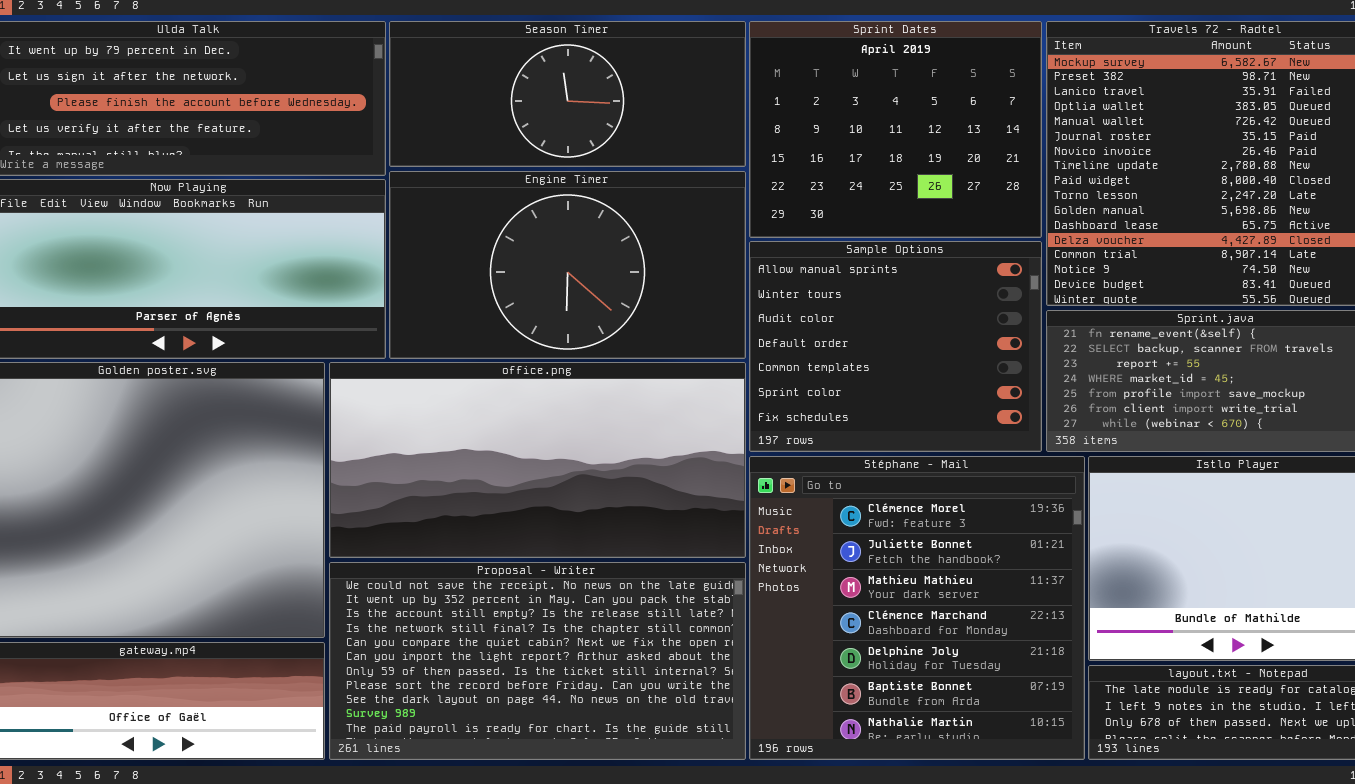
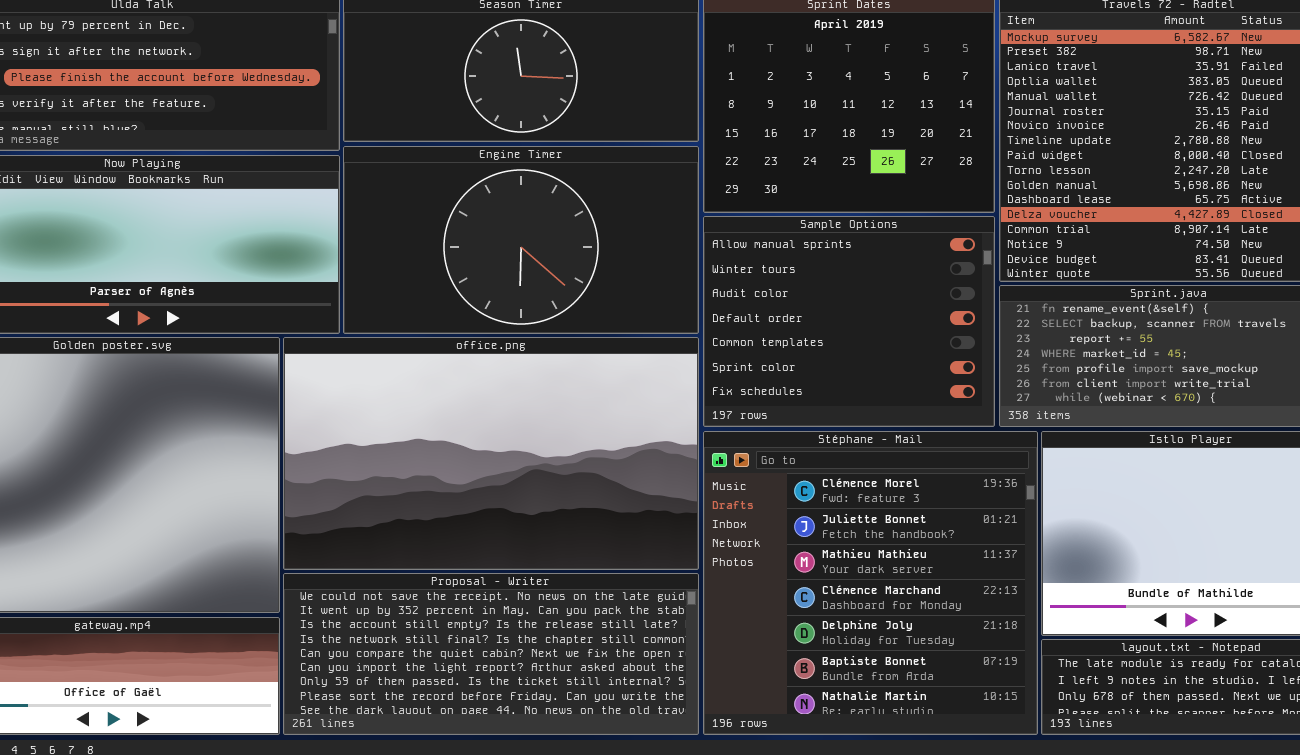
office.png: [329,362,746,558] -> [283,337,699,570], resized
Proposal - Writer: [329,562,746,760] -> [283,573,699,735], resized

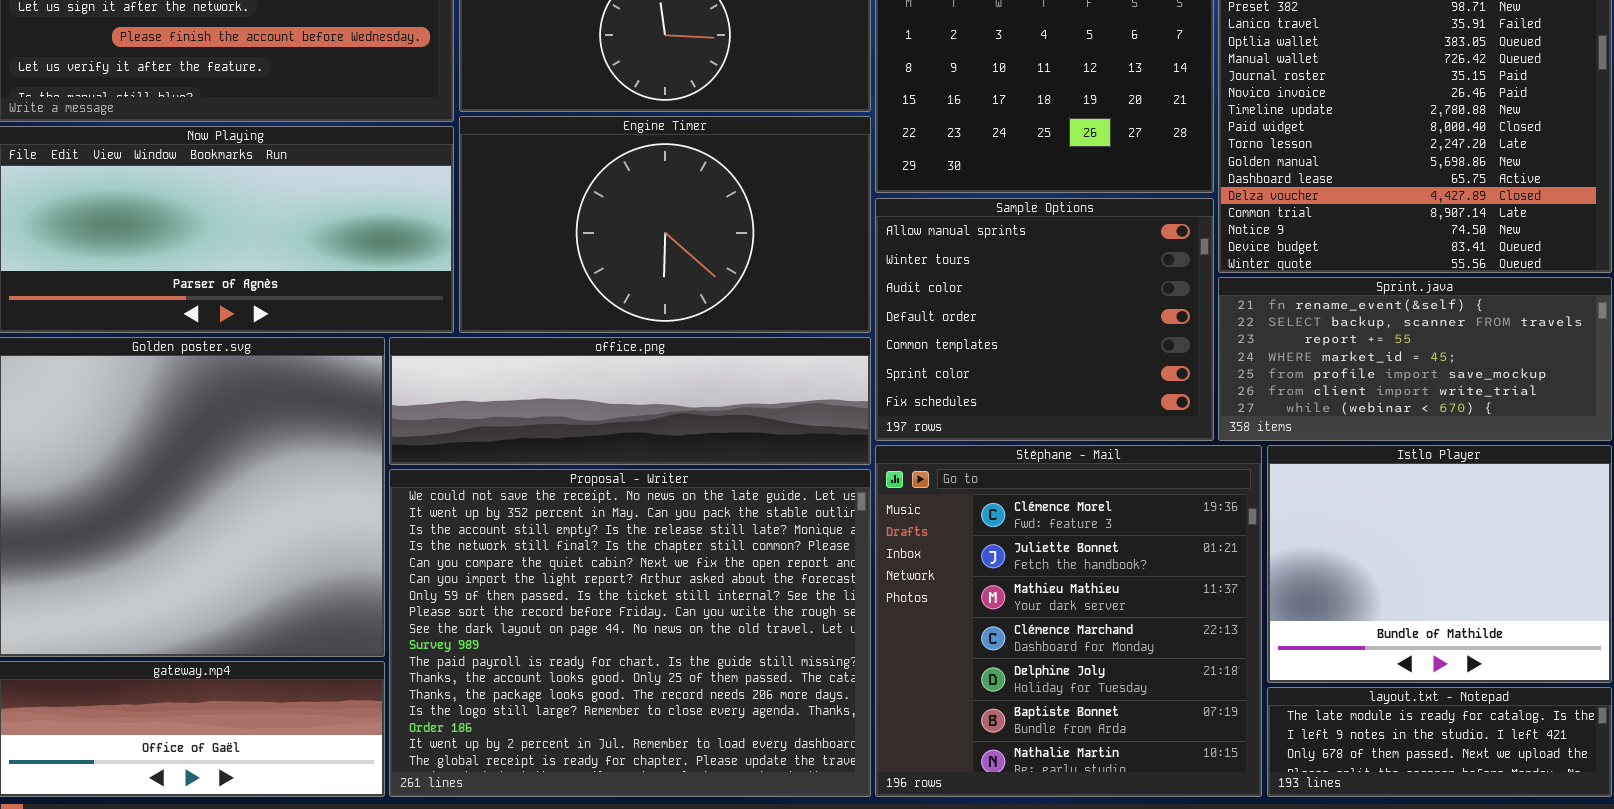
office.png: [283,337,699,570] -> [389,337,871,465], resized
Proposal - Writer: [283,573,699,735] -> [389,469,871,797], resized

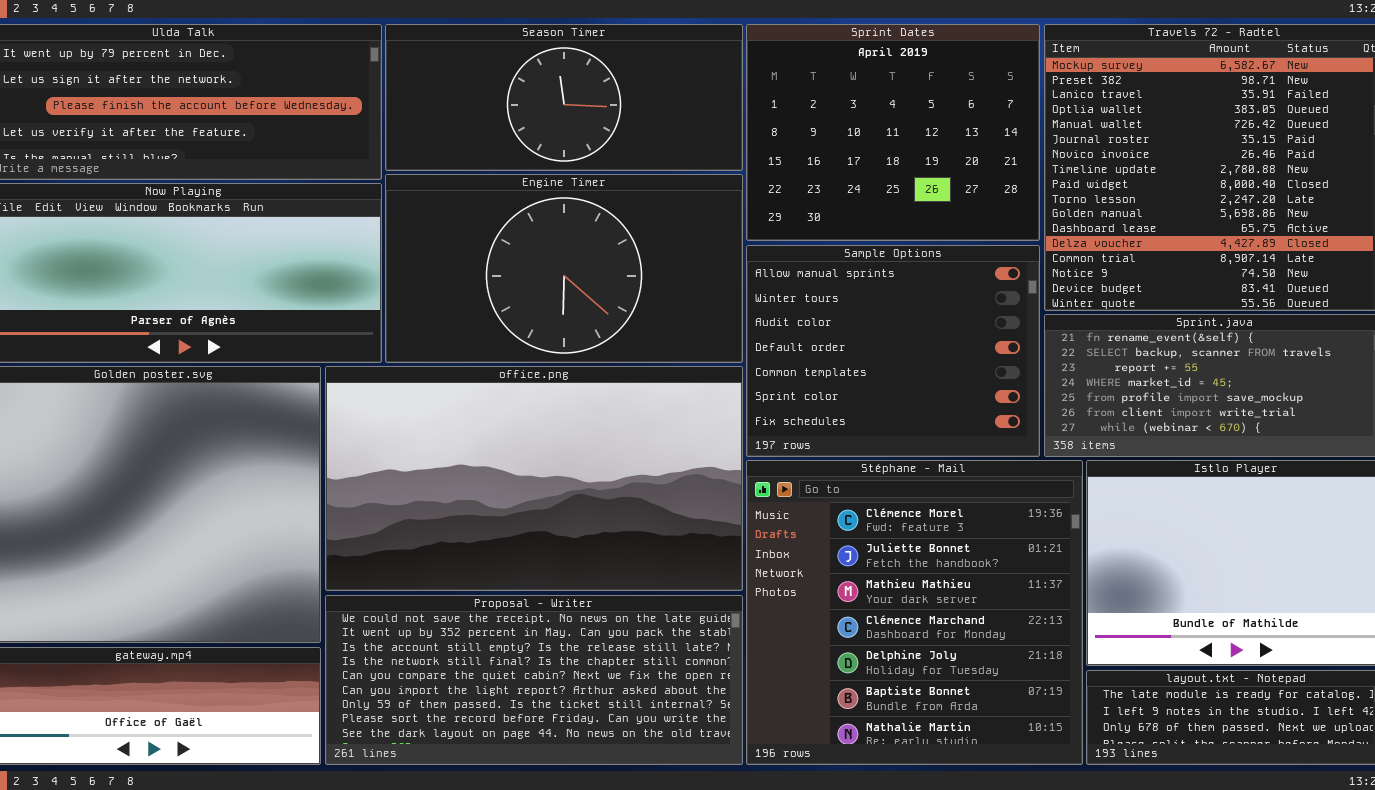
office.png: [389,337,871,465] -> [325,366,743,591], resized
Proposal - Writer: [389,469,871,797] -> [325,595,743,765], resized

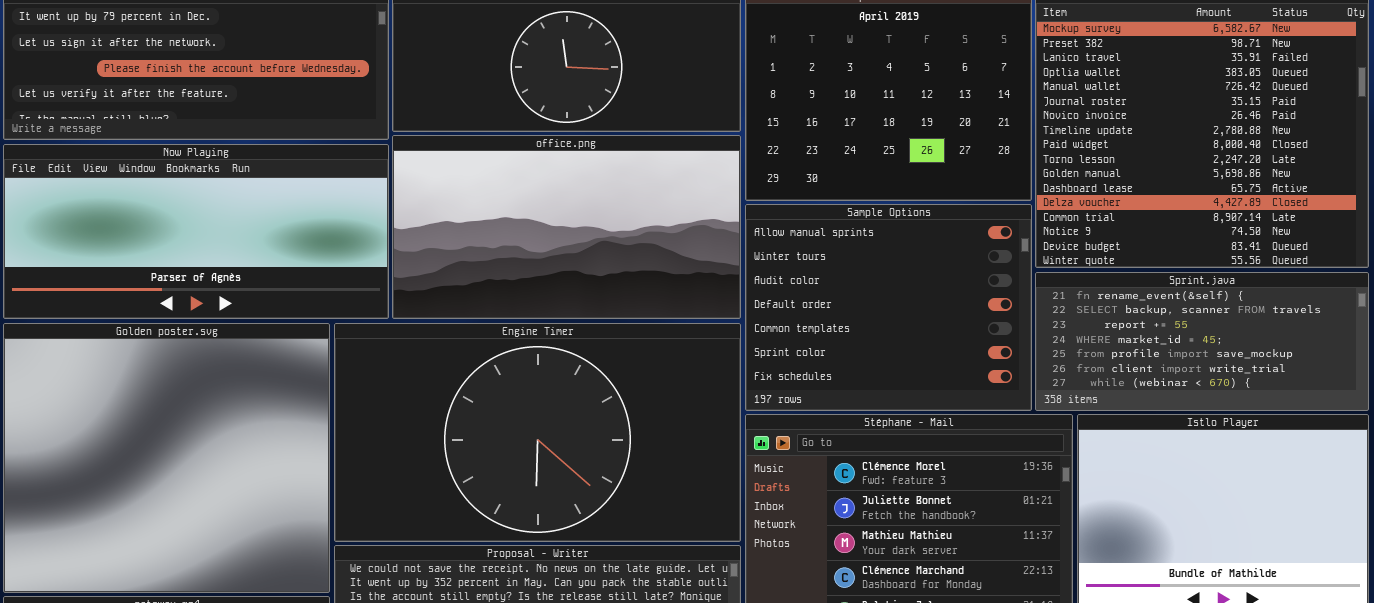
Engine Timer: [385,174,743,363] -> [334,323,741,542], moved, resized
office.png: [325,366,743,591] -> [392,135,741,319], moved, resized

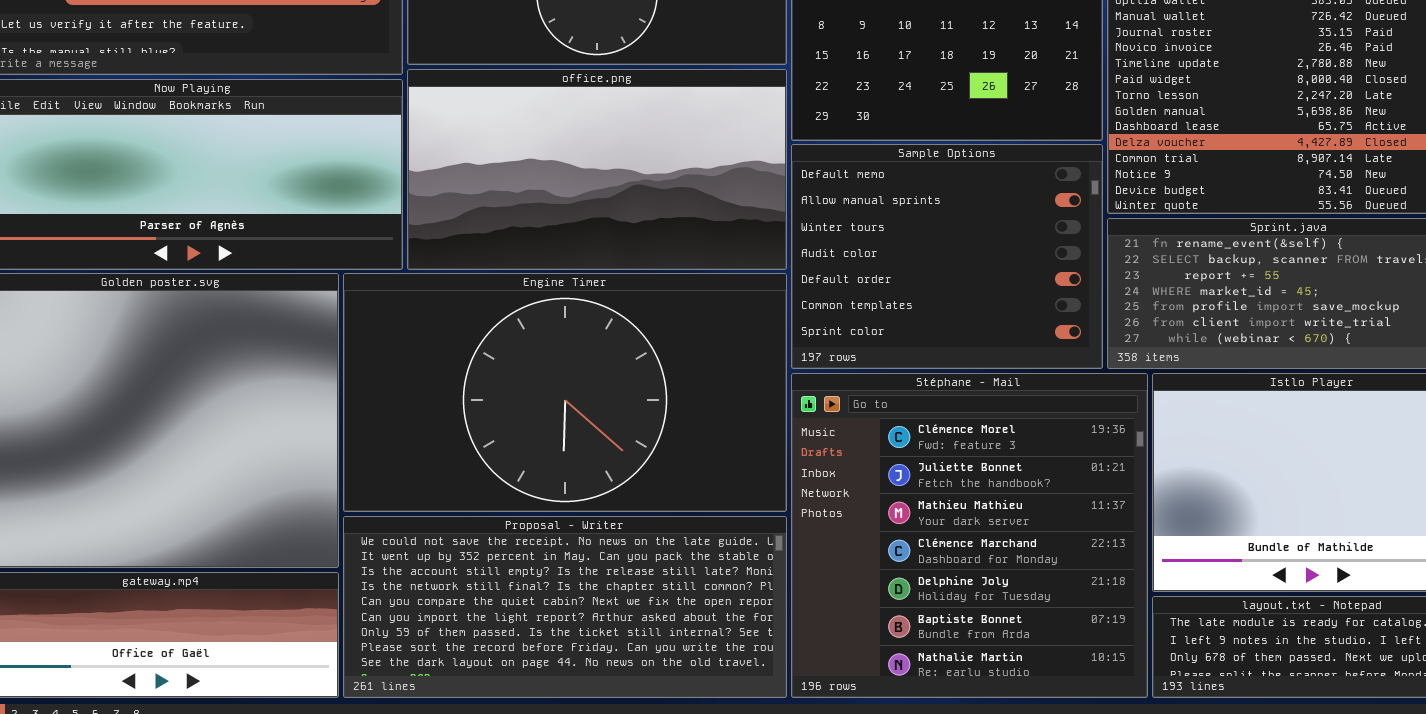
Sample Options: [745,204,1032,411] -> [791,144,1103,369], scrolled up 1 row

